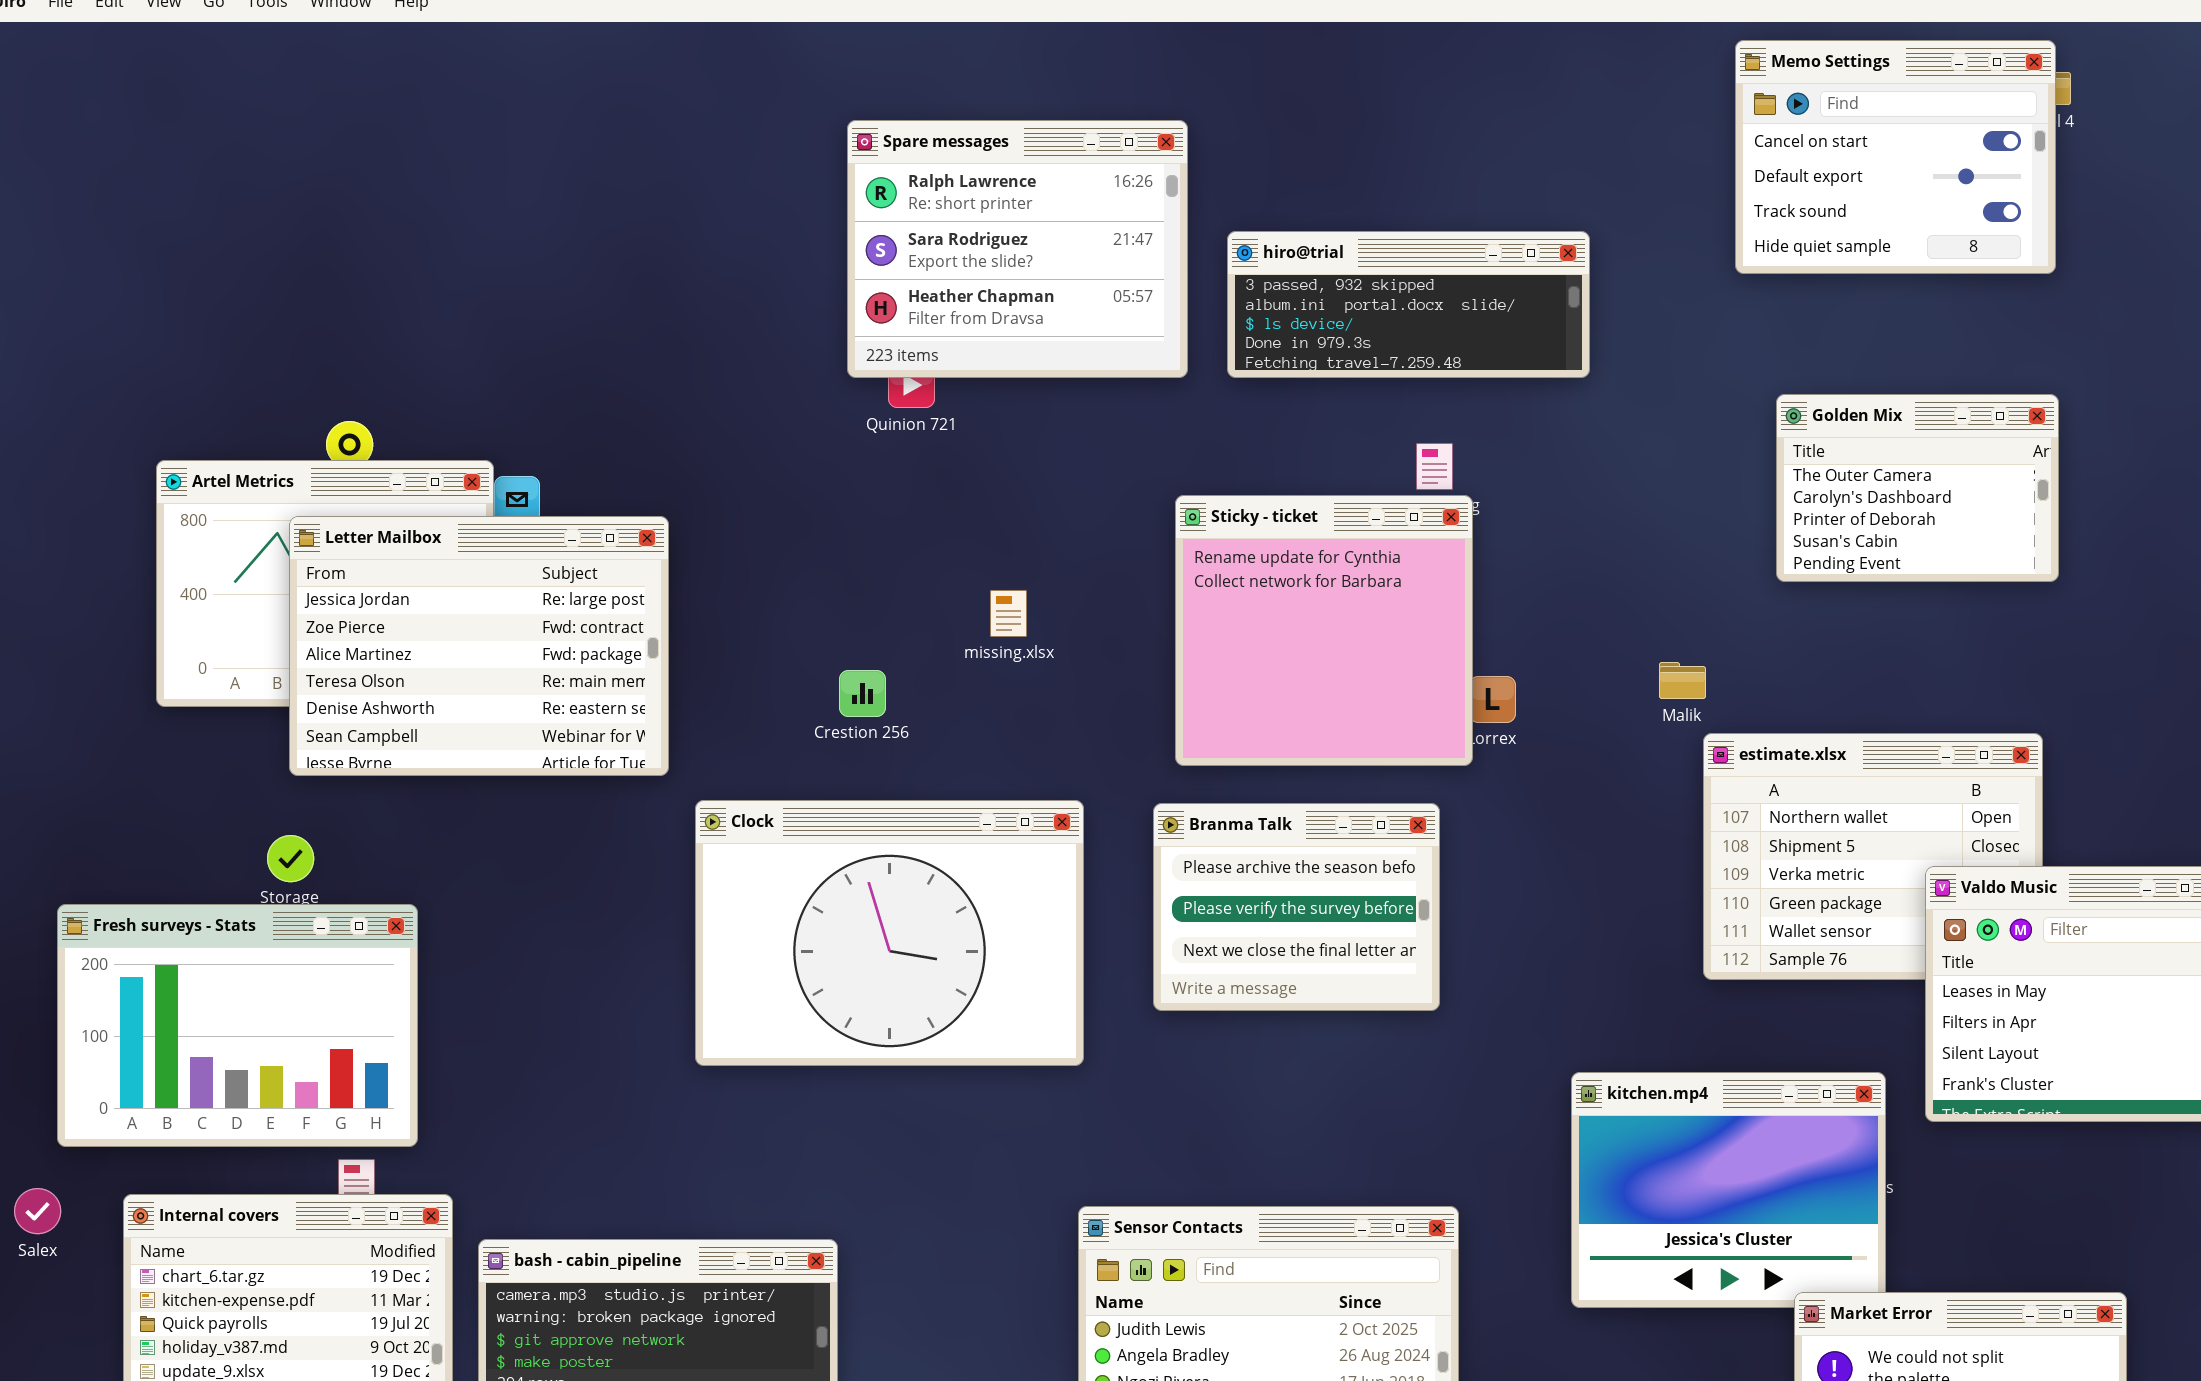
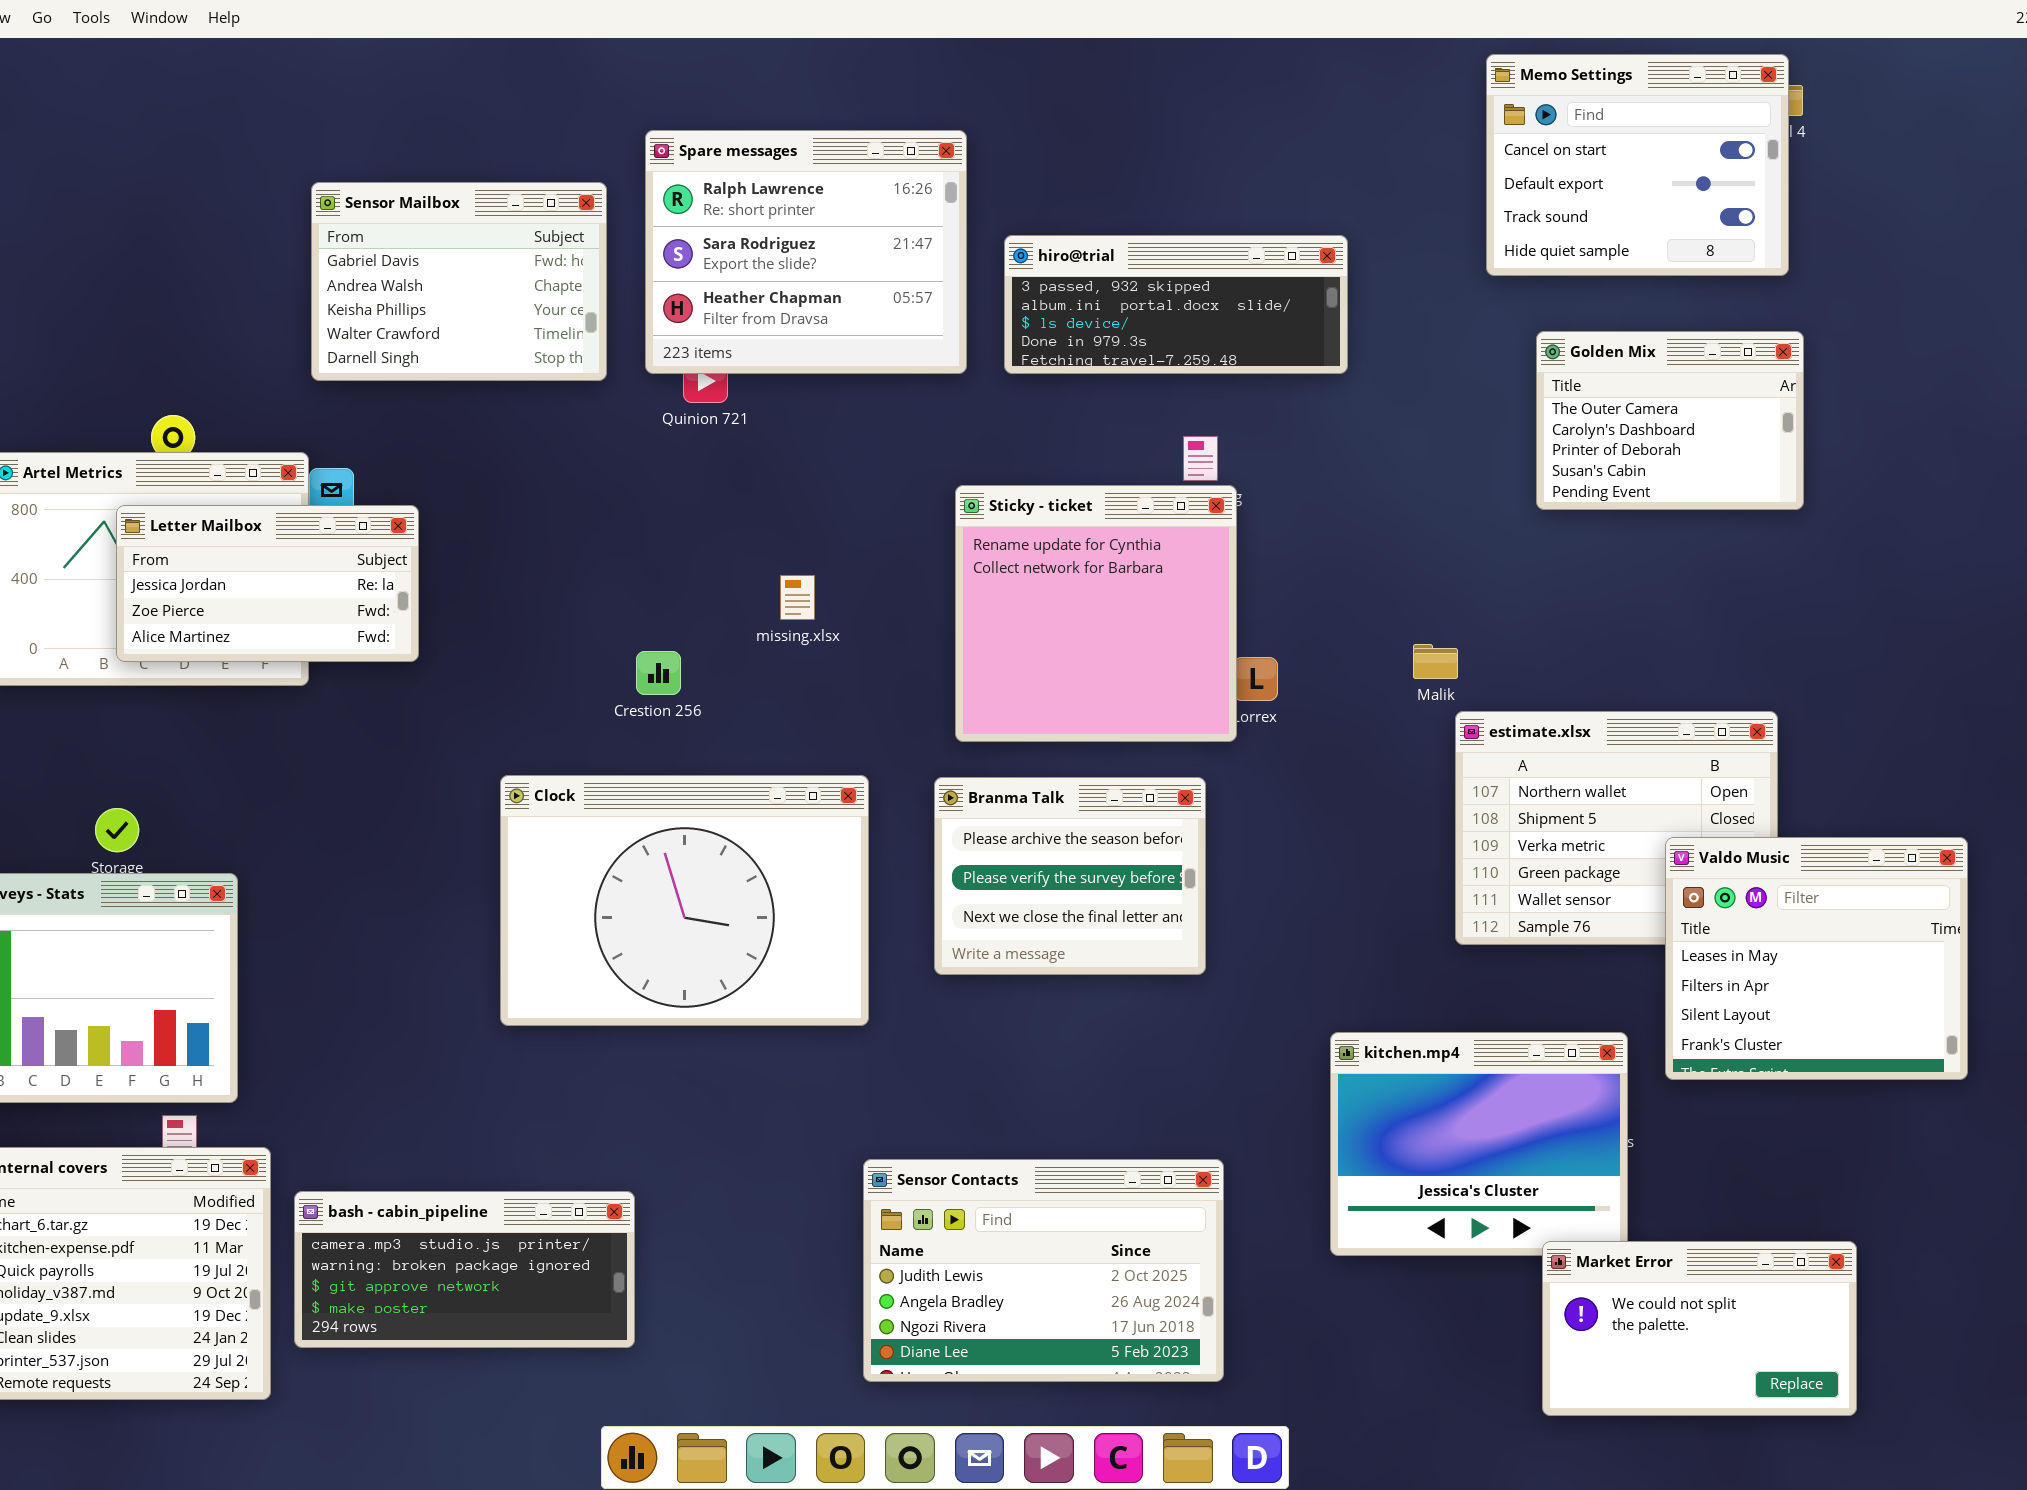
Sensor Mailbox: none -> [311,182,607,381], opened
Golden Mix: [1776,394,2059,582] -> [1536,331,1804,510], moved
Letter Mailbox: [289,516,669,776] -> [116,505,419,662], resized

